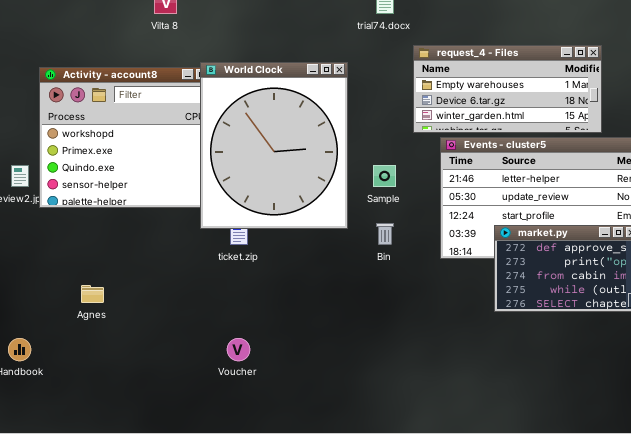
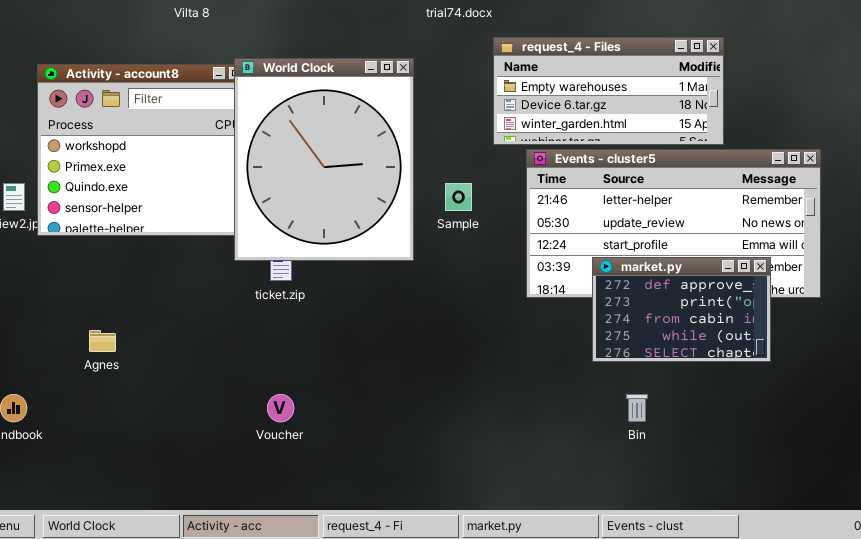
Bin: [376,223,394,245] -> [626,394,648,422], moved

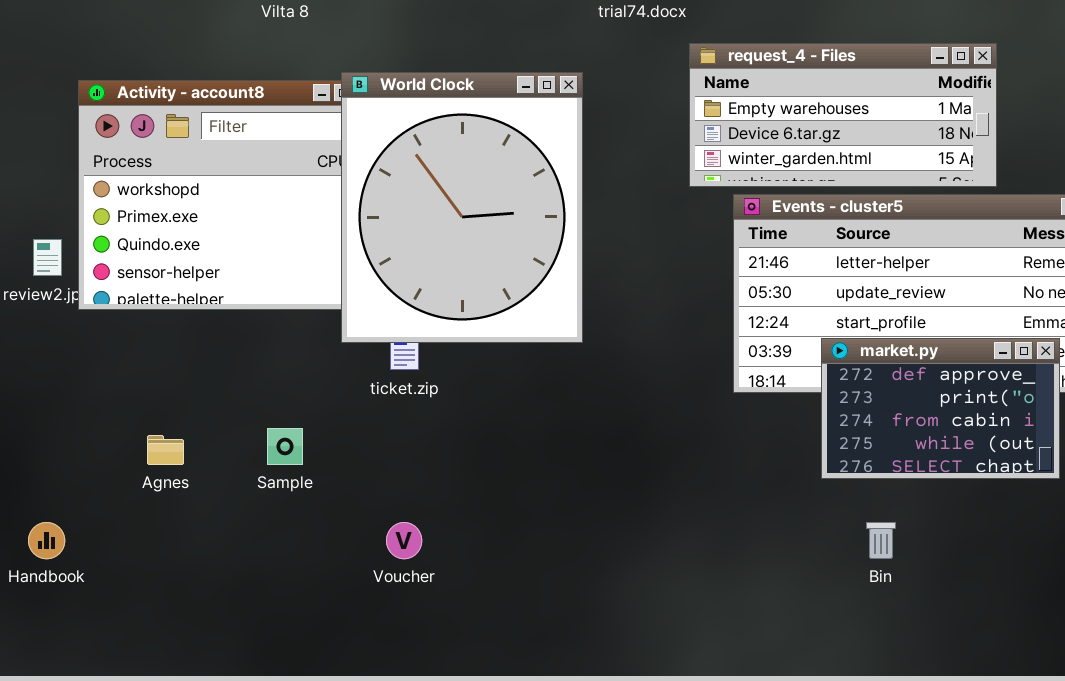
Sample: [445,183,472,211] -> [267,428,303,465], moved

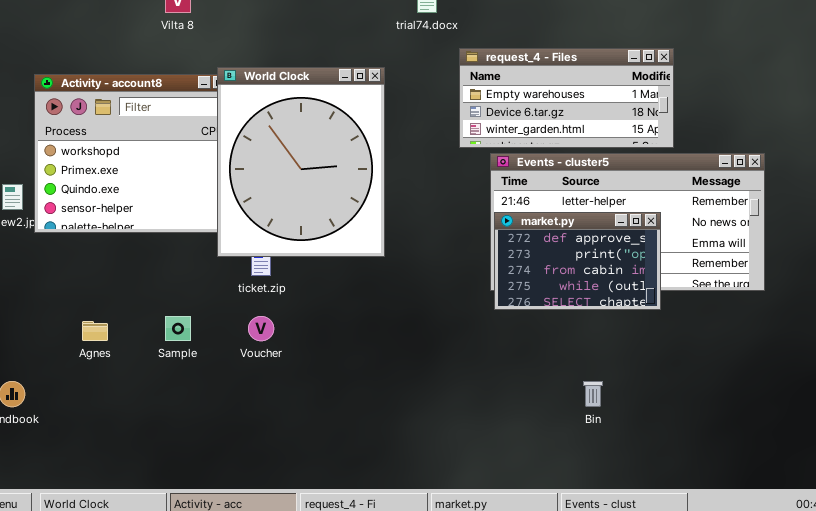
market.py: [821,338,1060,479] -> [494,212,661,310], moved
Voucher: [386,522,422,559] -> [248,316,274,341], moved

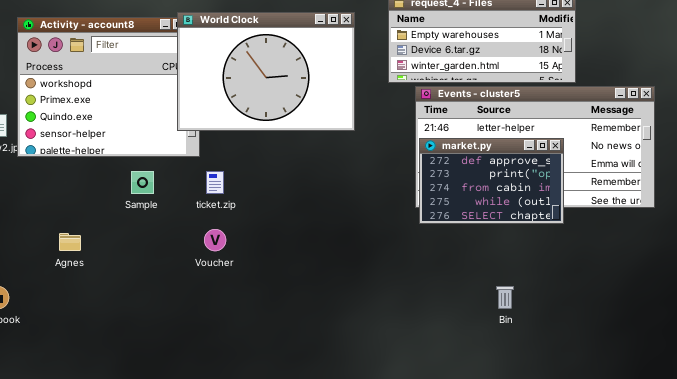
World Clock: [217,67,385,257] -> [177,12,355,131], resized
Sample: [165,316,191,341] -> [131,171,154,194], moved

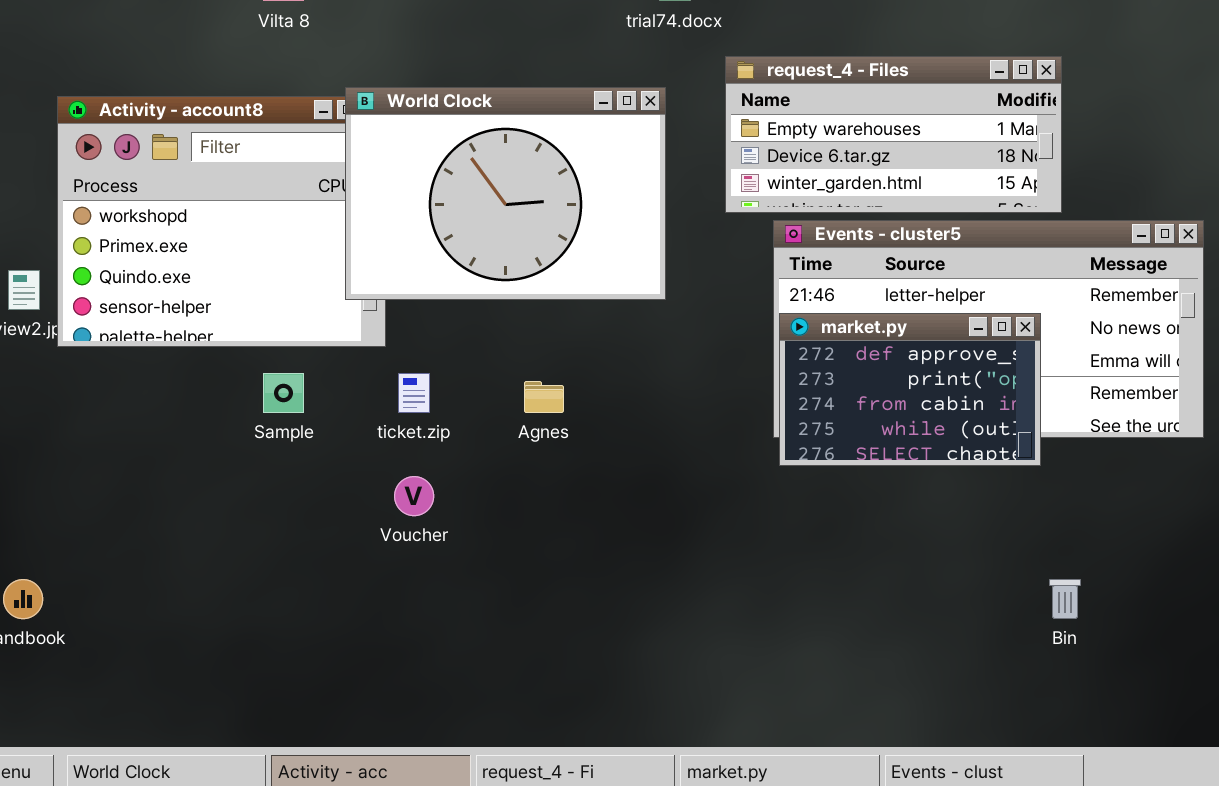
Agnes: [59,233,81,251] -> [524,381,564,413], moved
Bin: [496,286,514,309] -> [1049,579,1081,619], moved

